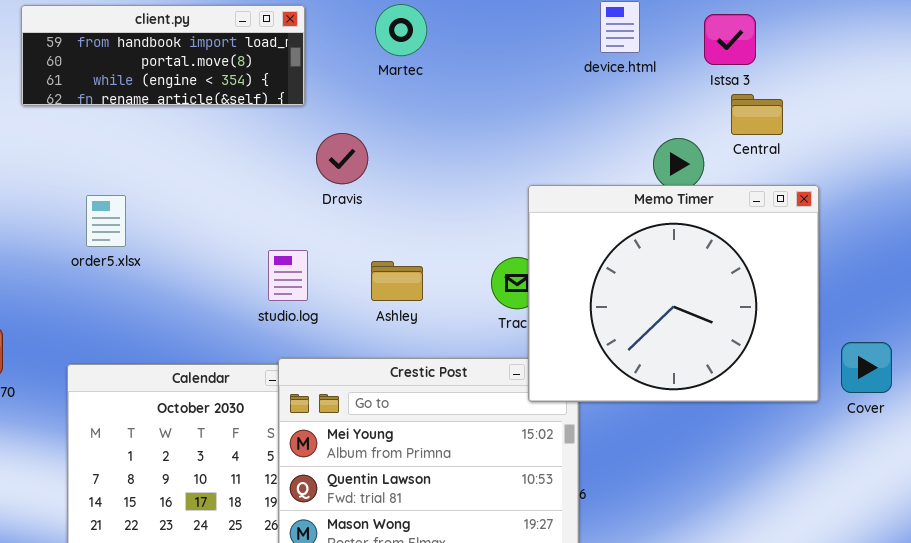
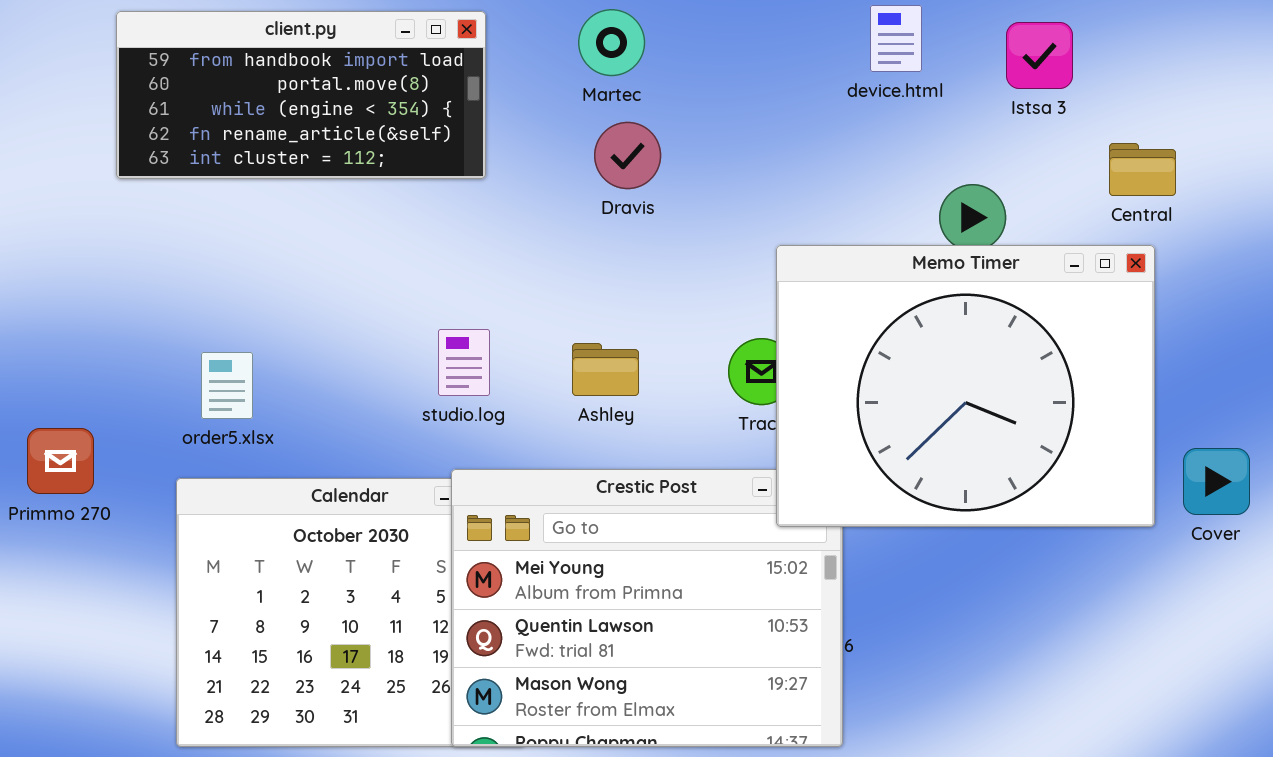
client.py: [21,5,305,106] -> [116,11,486,179], resized
Central: [731,94,783,135] -> [1109,143,1176,196], moved
Dravis: [316,133,368,184] -> [594,122,661,189], moved
order5.xlsx: [86,195,126,247] -> [201,352,253,419], moved

